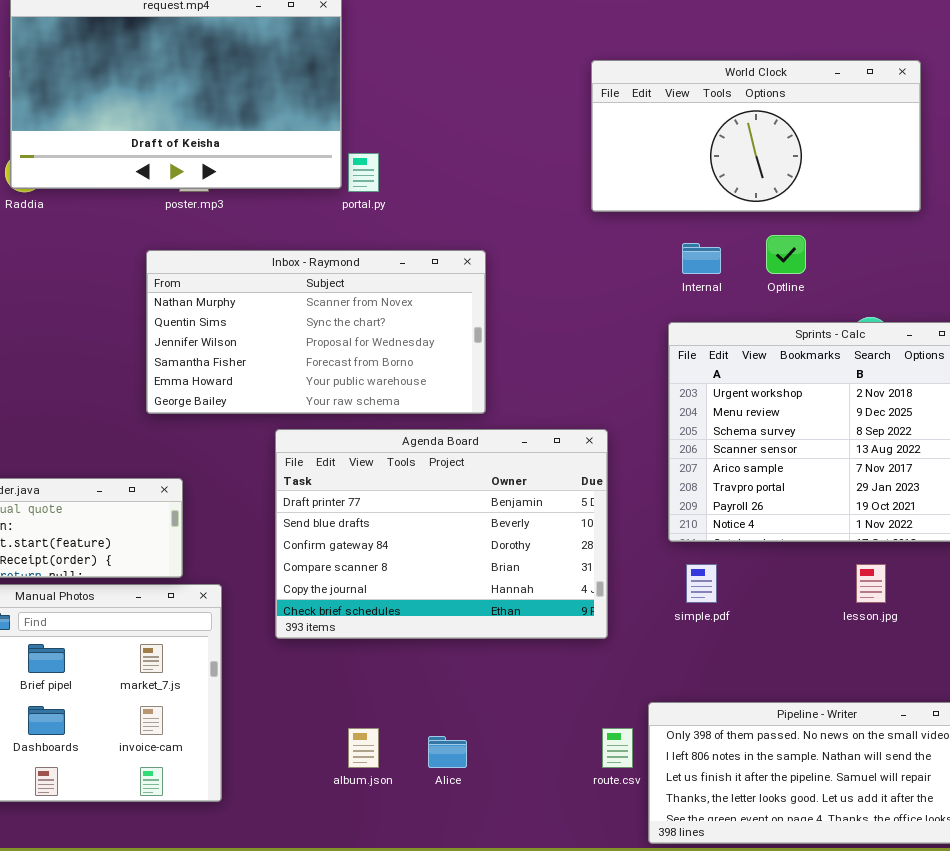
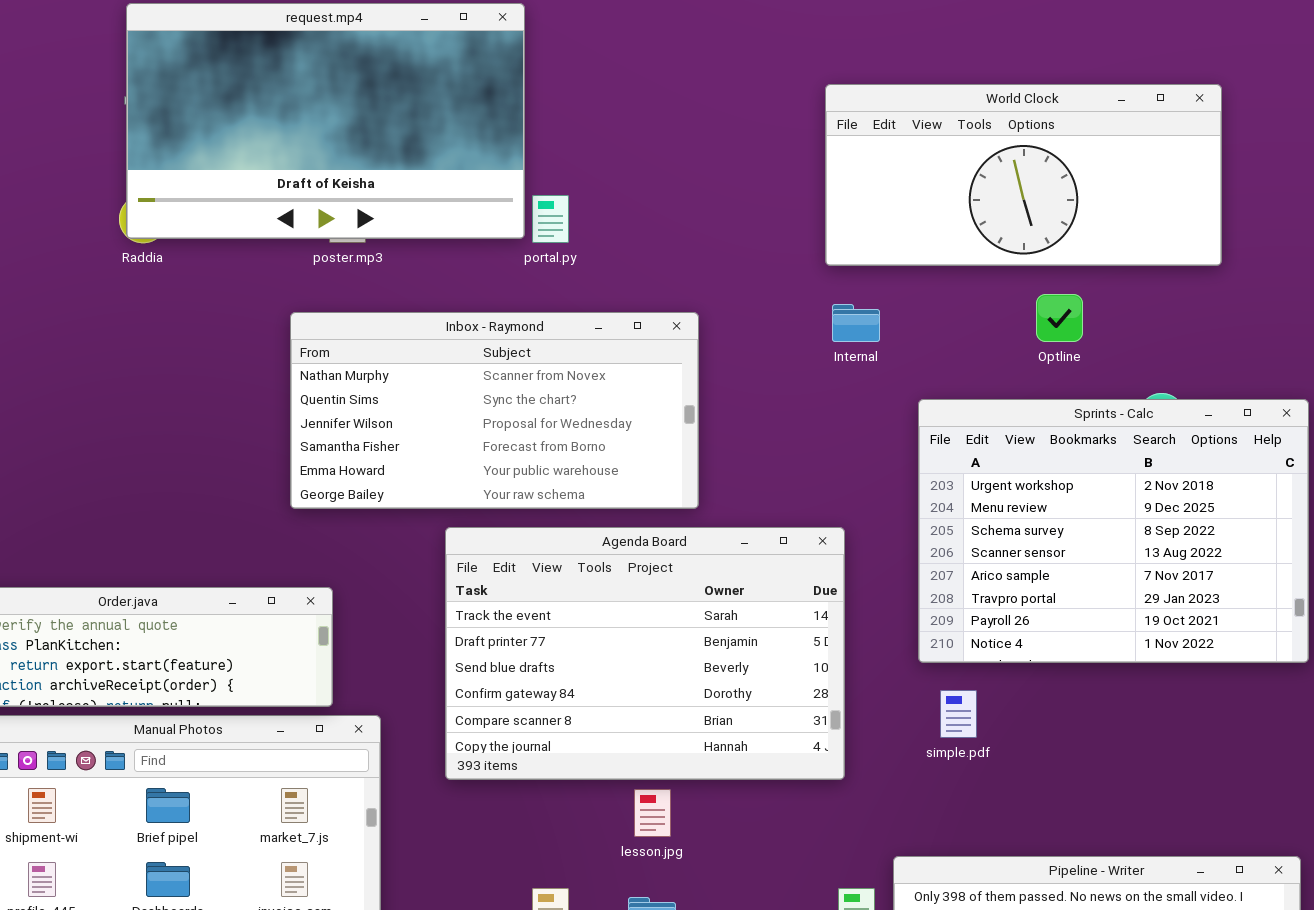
Internal: [682,243,721,274] -> [832,304,880,342], moved
Agenda Board: [275,429,608,639] -> [445,527,845,780], scrolled up 1 row
lesson.jpg: [856,564,886,603] -> [634,789,671,837], moved

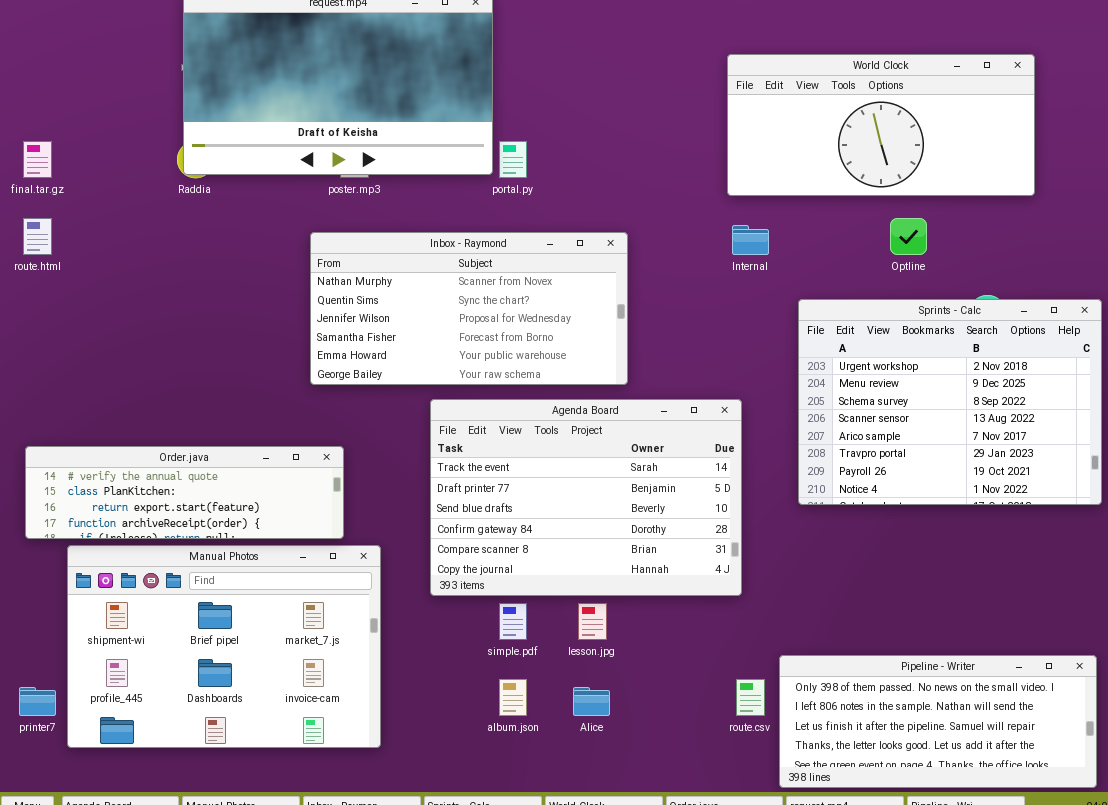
simple.pdf: [940,690,977,738] -> [499,603,527,640], moved

